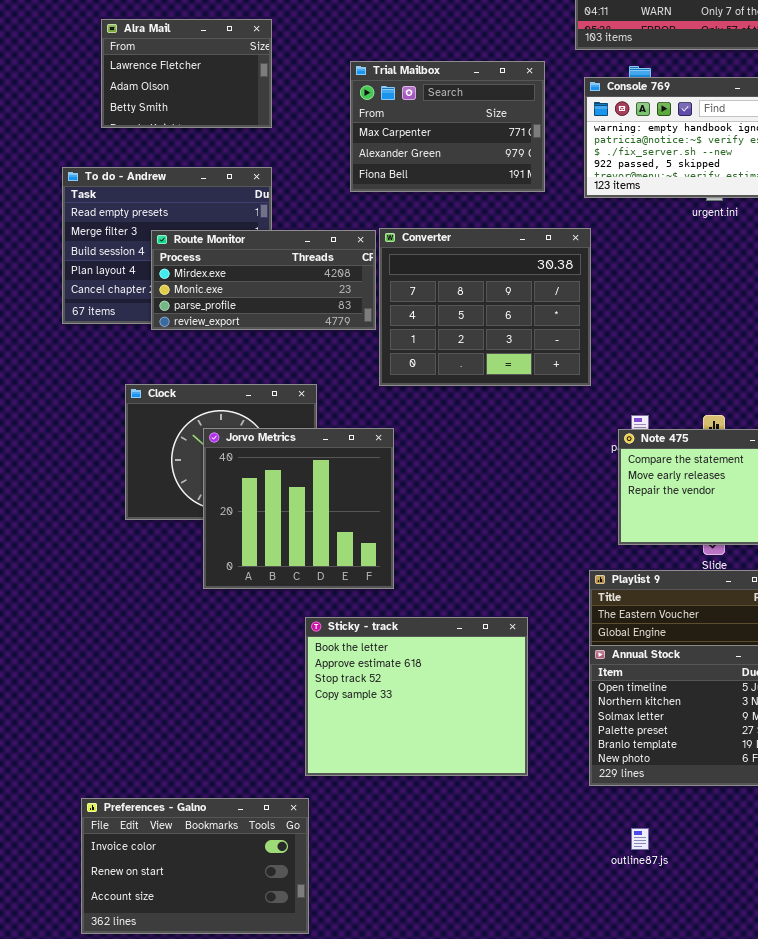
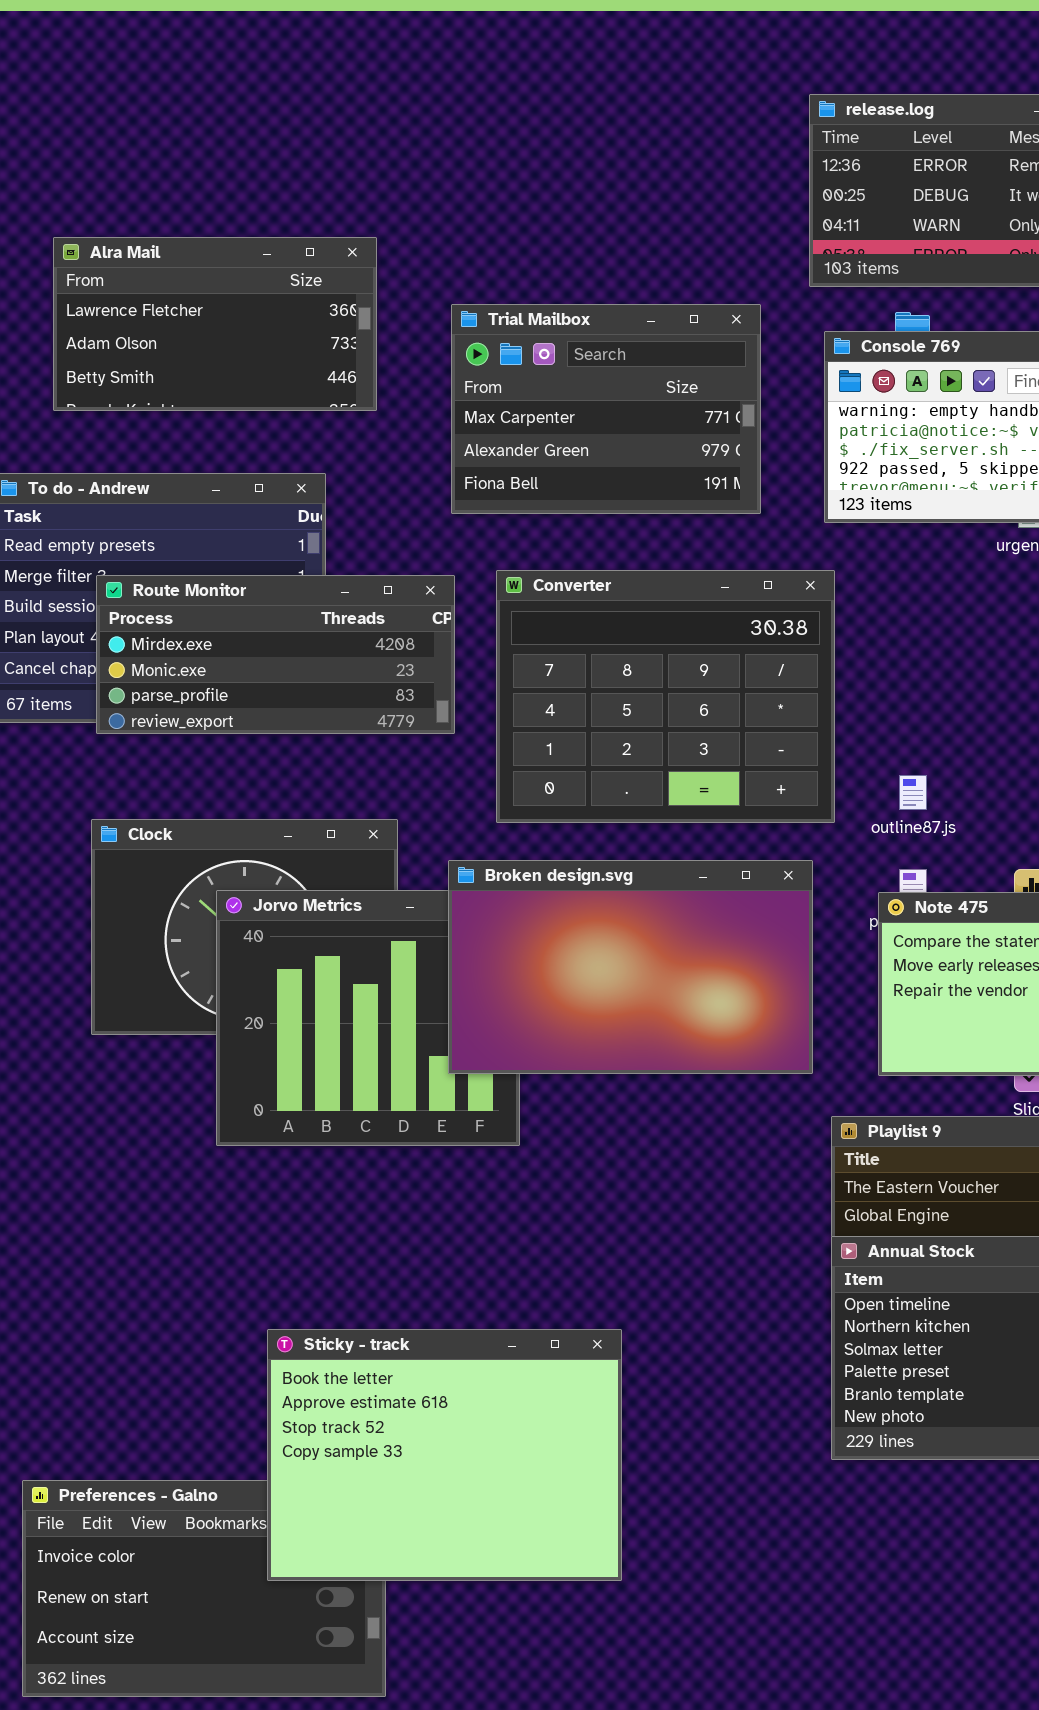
Alra Mail: [101,19,272,128] -> [53,237,377,411], resized
Route Monitor: [151,230,376,330] -> [96,575,455,734], moved
Broken design.svg: none -> [448,860,813,1074], opened
Sticky - track: [305,617,528,776] -> [267,1329,622,1581], moved
outline87.js: [631,828,649,850] -> [899,775,927,810], moved

